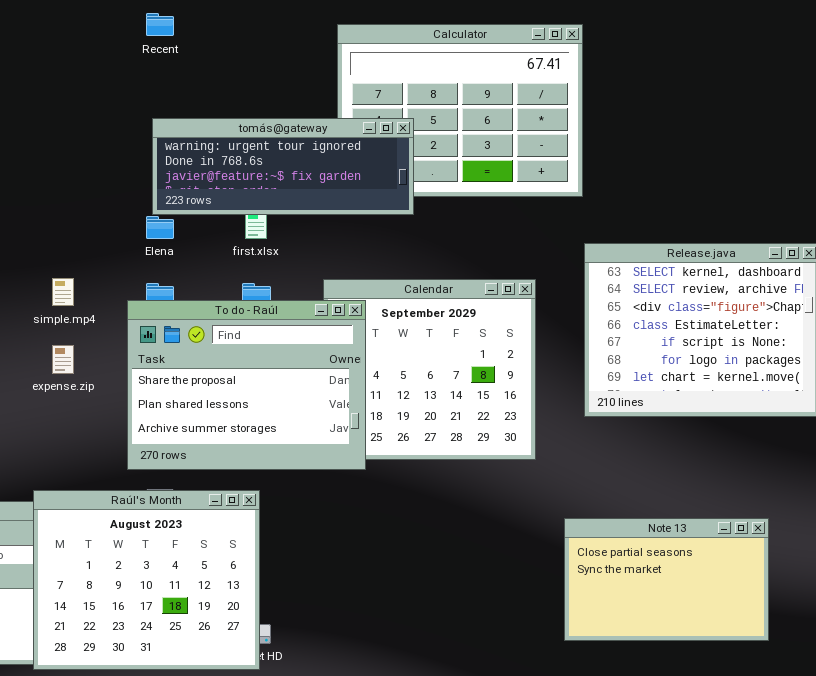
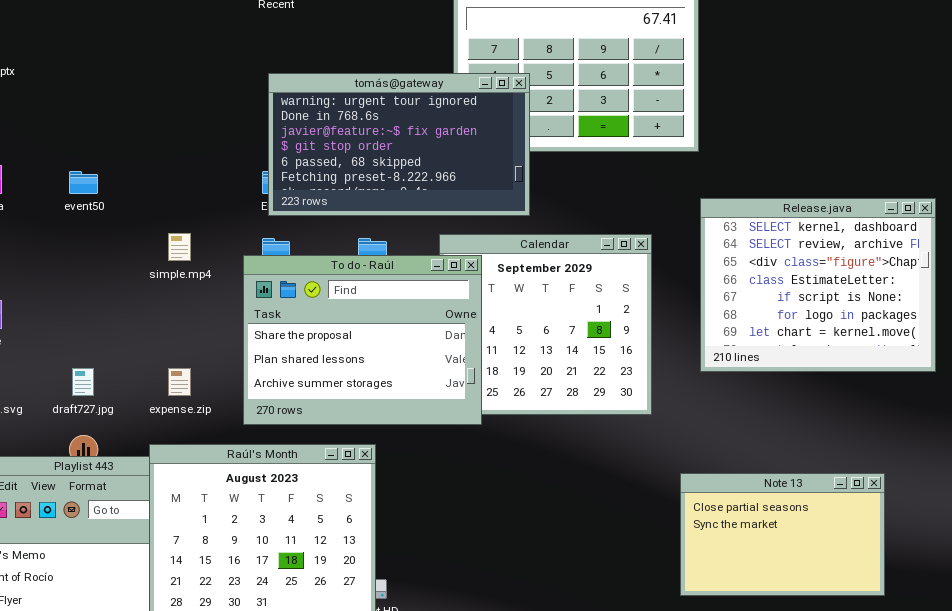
tomás@gateway: [152,118,414,215] -> [268,73,530,216], resized
expense.zip: [52,345,74,374] -> [168,368,191,396], moved

